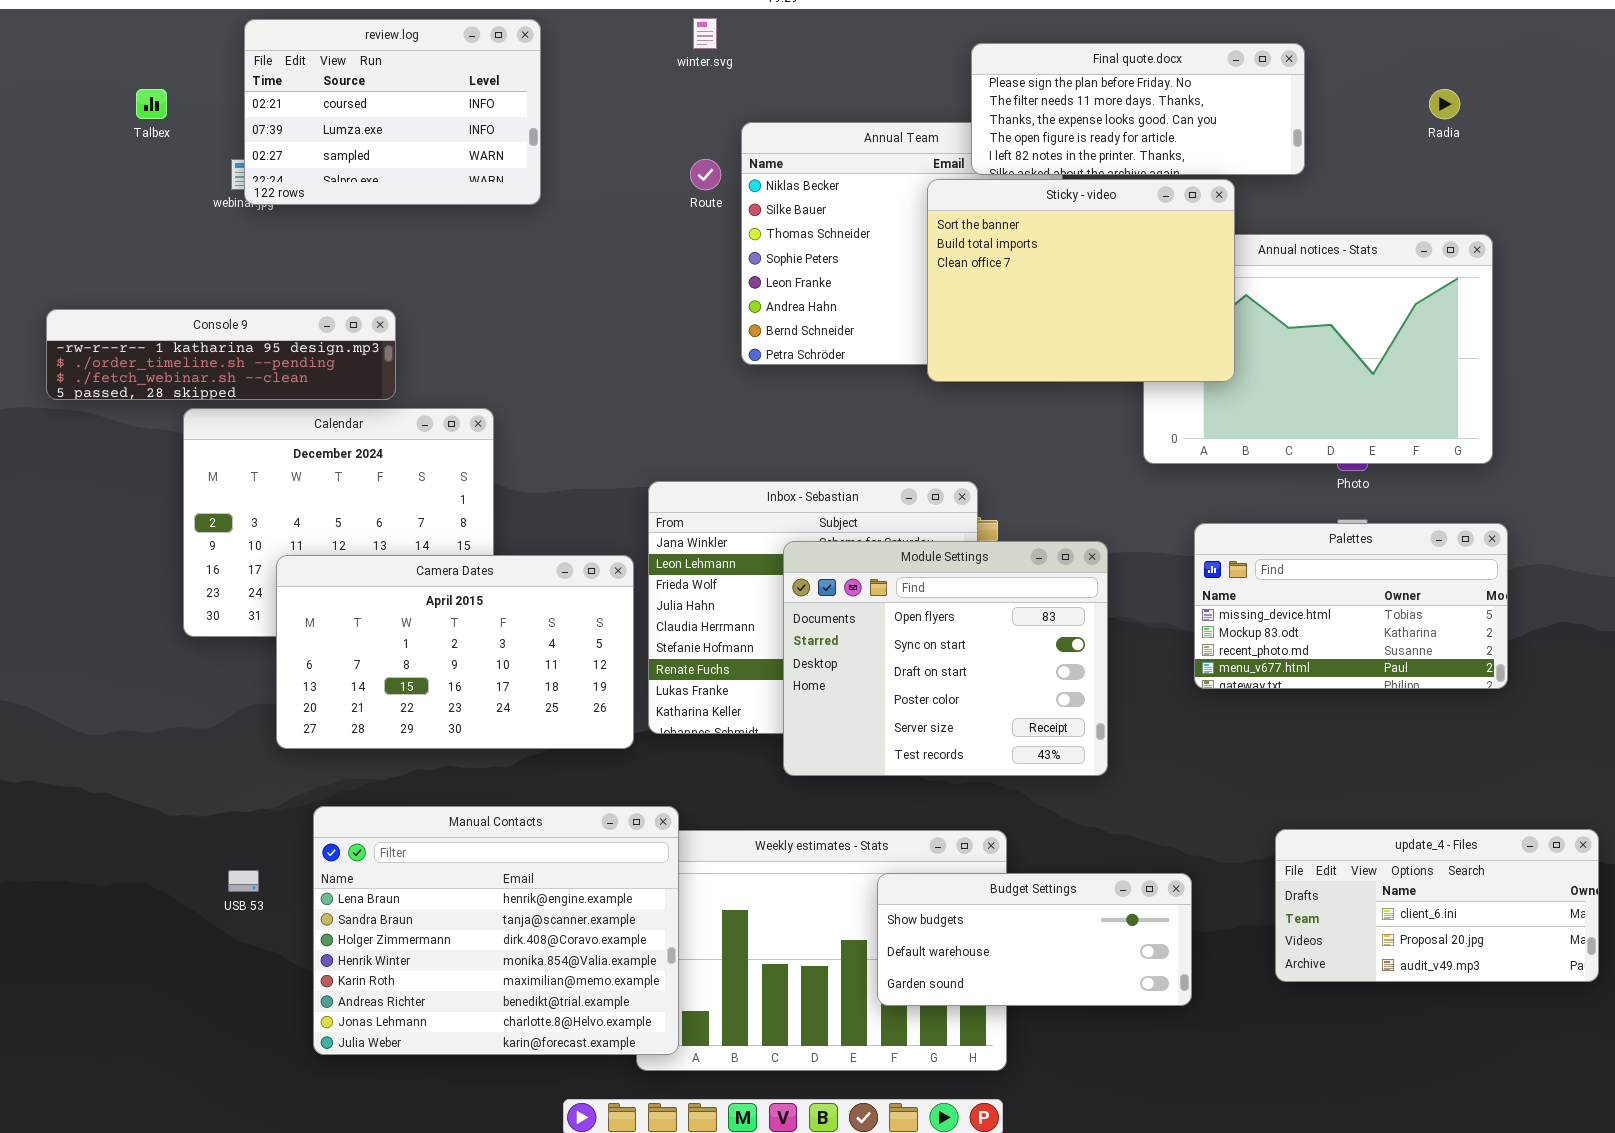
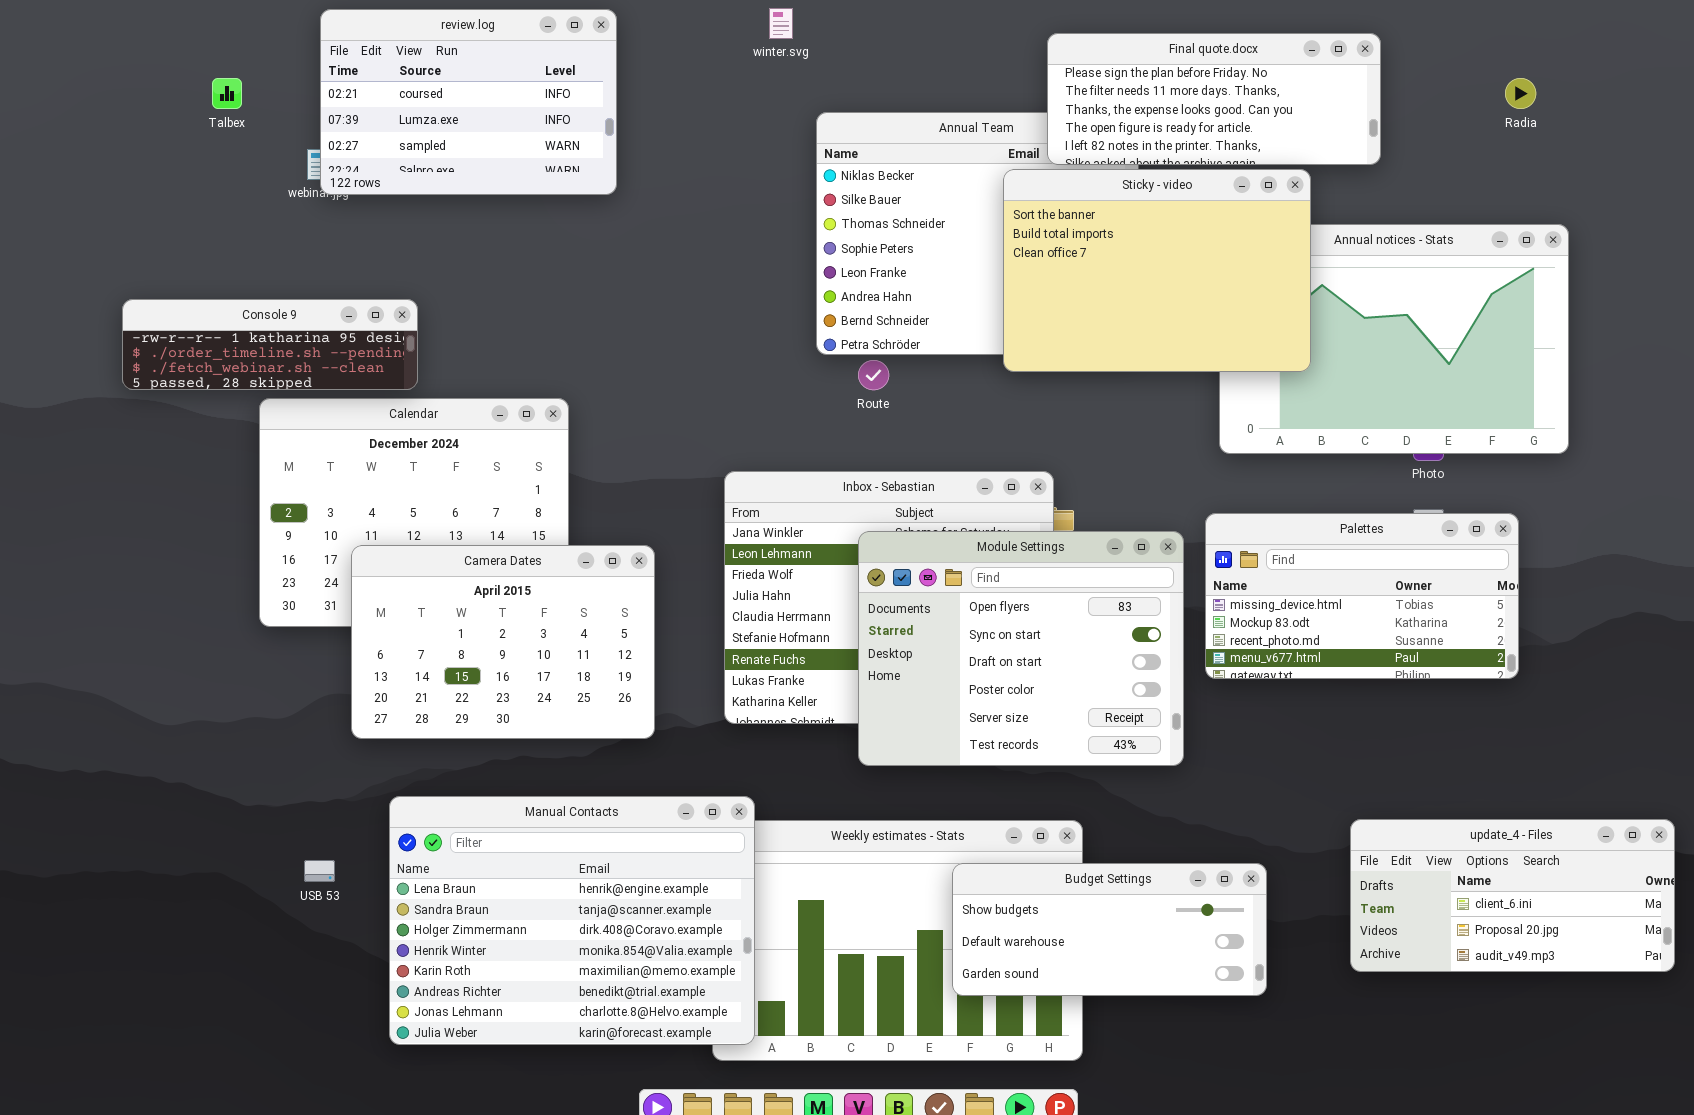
Route: [690,159,721,190] -> [858,360,889,390], moved
Console 9: [46,309,396,400] -> [122,299,418,390], resized
Palettes: [1194,523,1508,689] -> [1205,513,1519,679], moved
Camera Dates: [276,555,634,749] -> [351,545,655,739], resized

